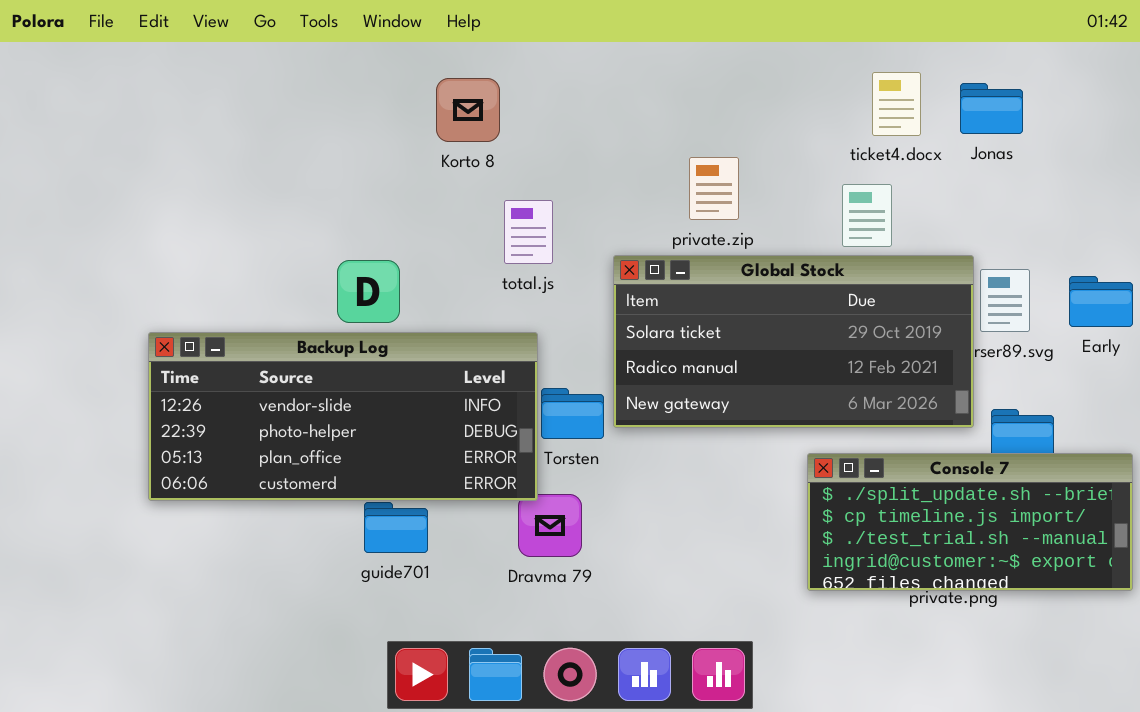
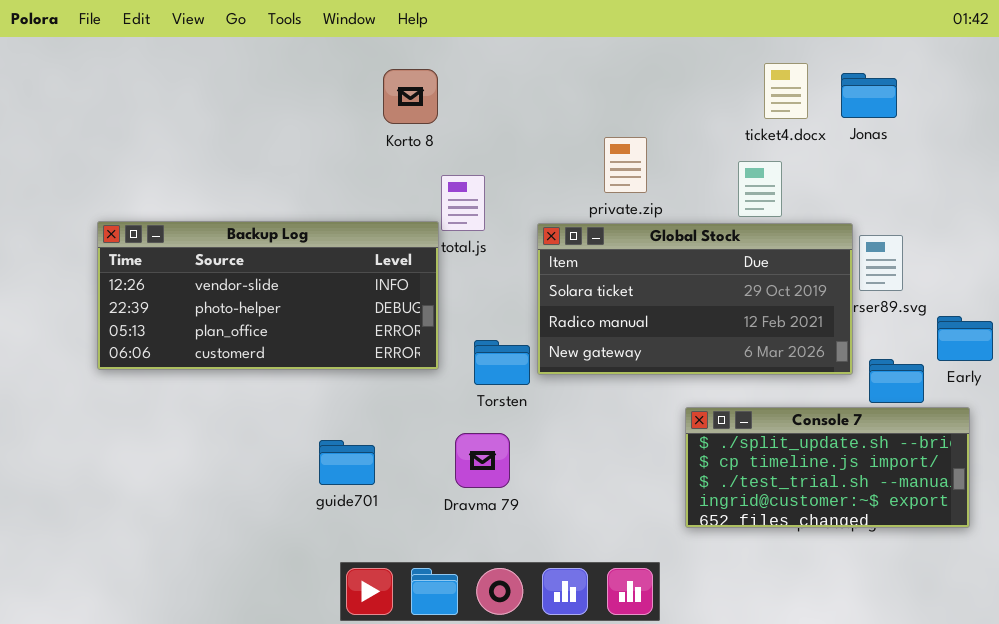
Early: [1069,276,1133,327] -> [937,316,993,361], moved
Backup Log: [148,332,538,501] -> [97,221,439,370], moved
Console 7: [807,453,1133,591] -> [685,407,970,528], moved

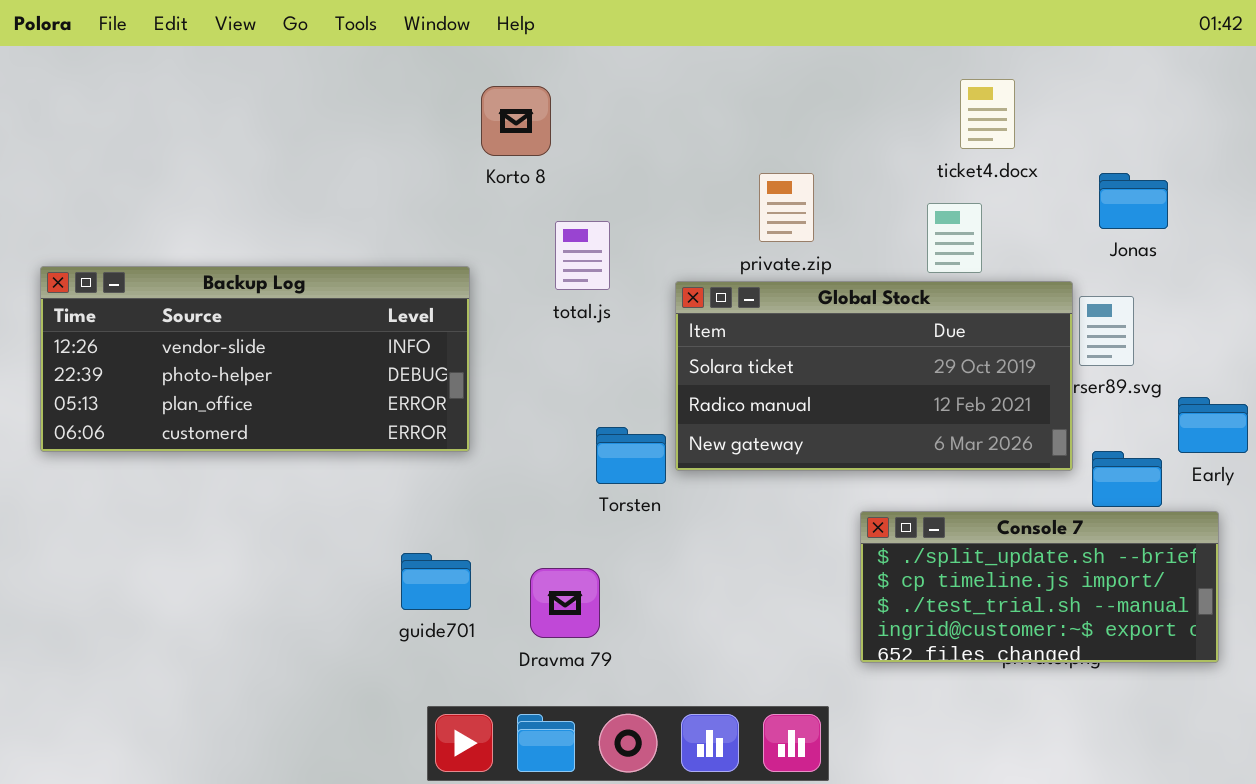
Jonas: [841,73,897,118] -> [1099,173,1168,229], moved
Backup Log: [97,221,439,370] -> [40,266,470,452], moved
Dravma 79: [455,433,510,488] -> [530,568,600,638], moved

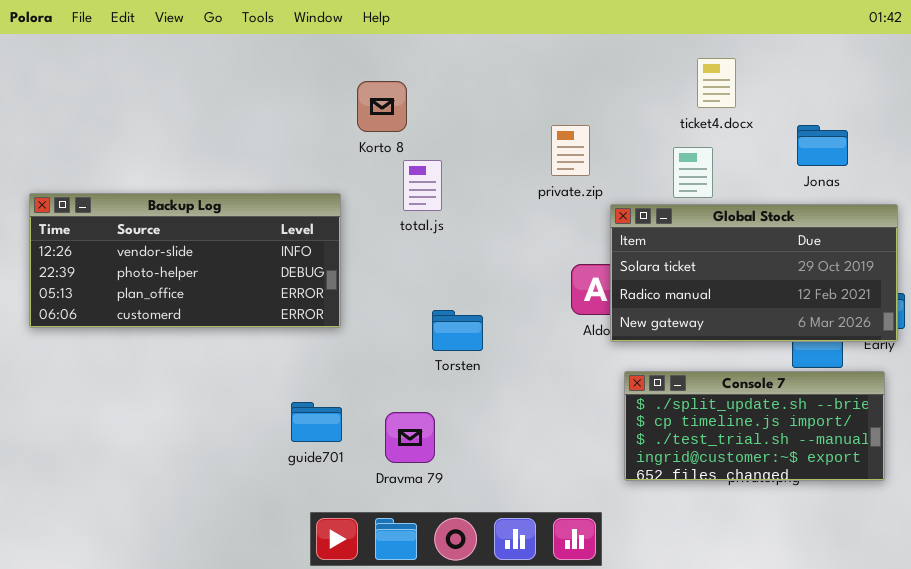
Korto 8: [481,86,551,156] -> [357,81,407,132], moved
Global Stock: [675,281,1073,471] -> [610,204,898,342], moved

